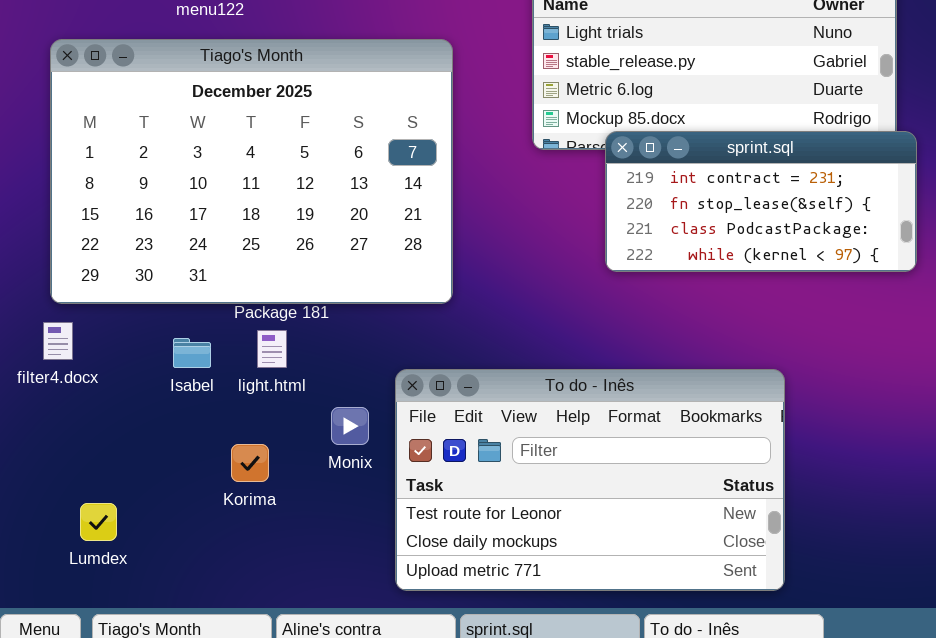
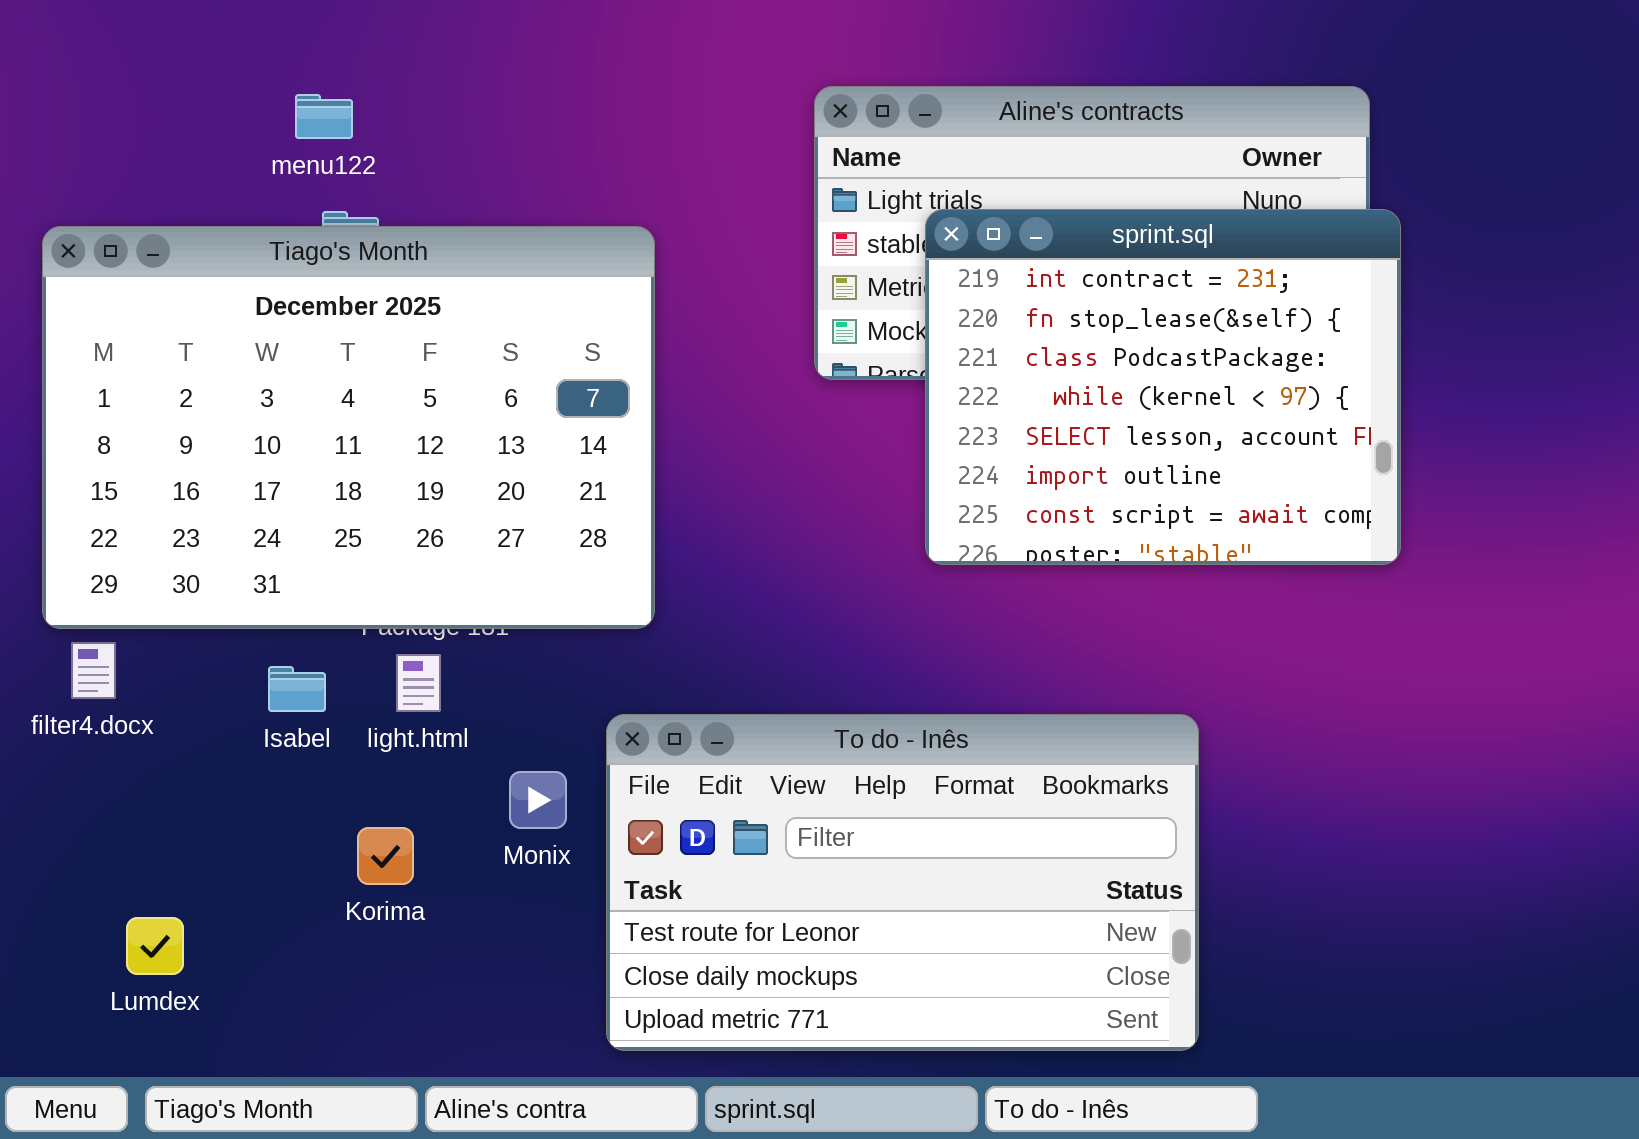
Tiago's Month: [50,39,453,304] -> [42,226,655,629], moved
sprint.sql: [605,131,917,272] -> [925,209,1401,565], resized

